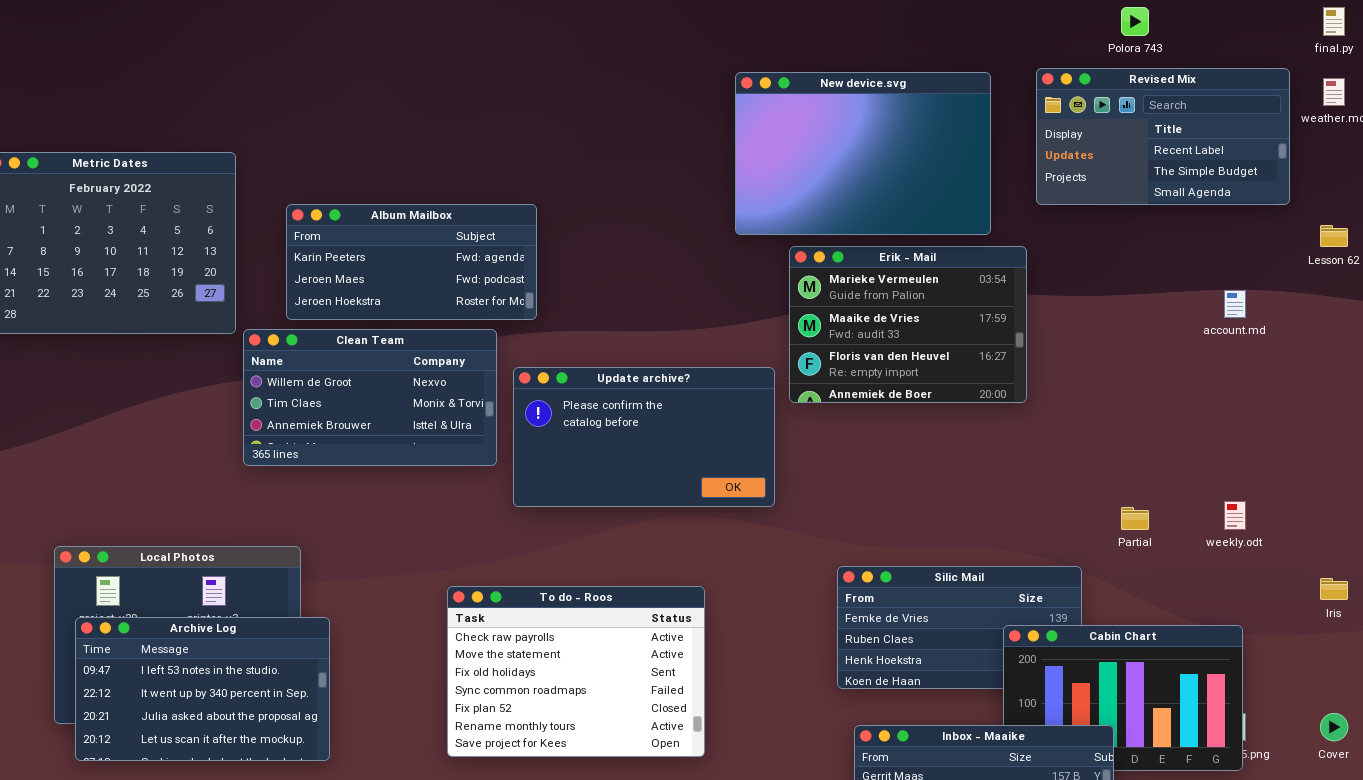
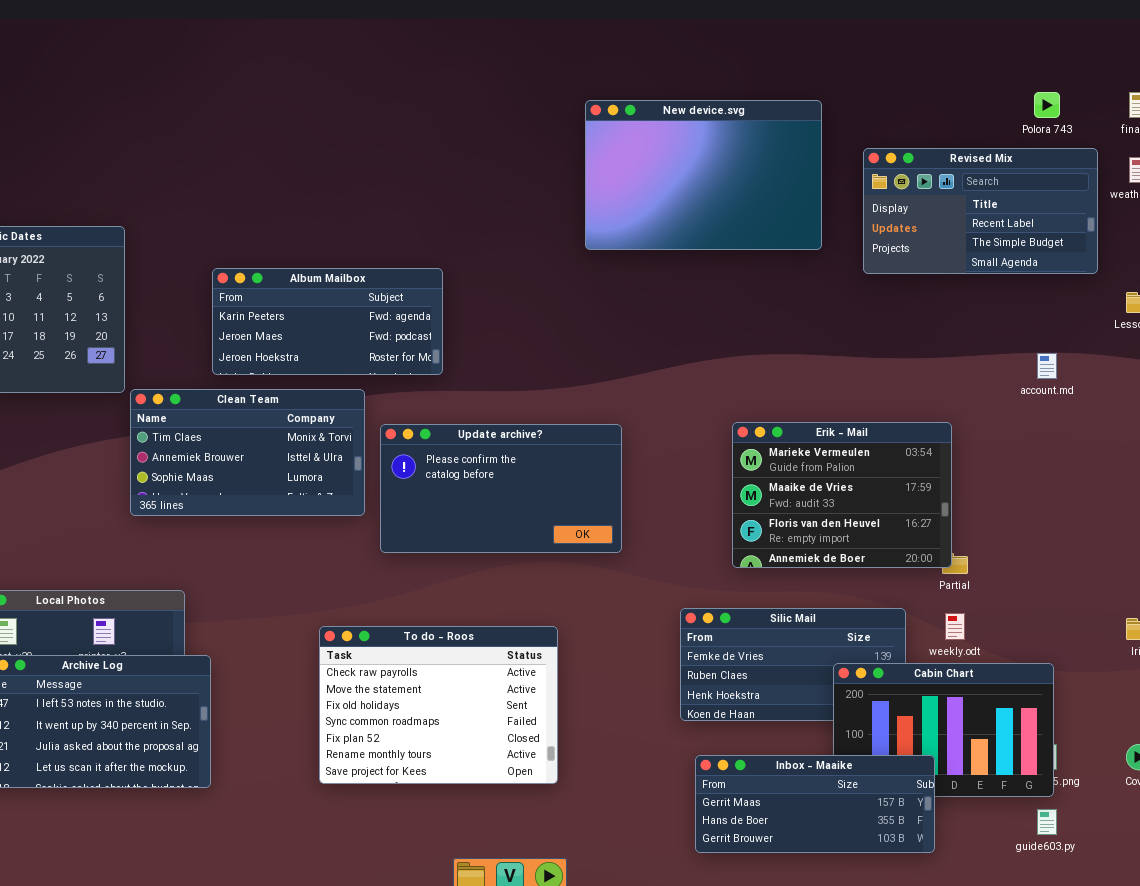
Polora 743: [1121,7,1149,36] -> [1034,92,1060,118], moved
New device.svg: [735,72,991,235] -> [585,100,822,250], moved
Album Mailbox: [286,204,537,320] -> [212,268,443,375], moved
Erik - Mail: [789,246,1027,403] -> [732,422,952,568], moved
Clean Team: [243,329,497,466] -> [130,389,365,516], scrolled down 1 row
weekly.odt: [1224,501,1246,530] -> [945,613,965,640], moved

